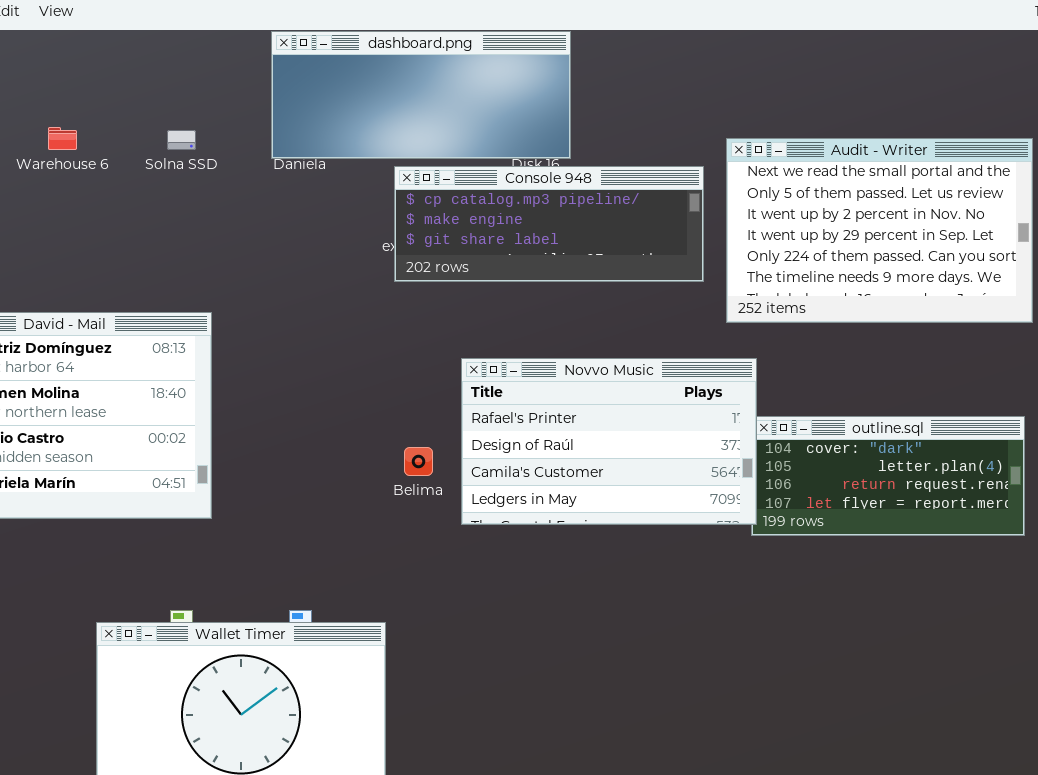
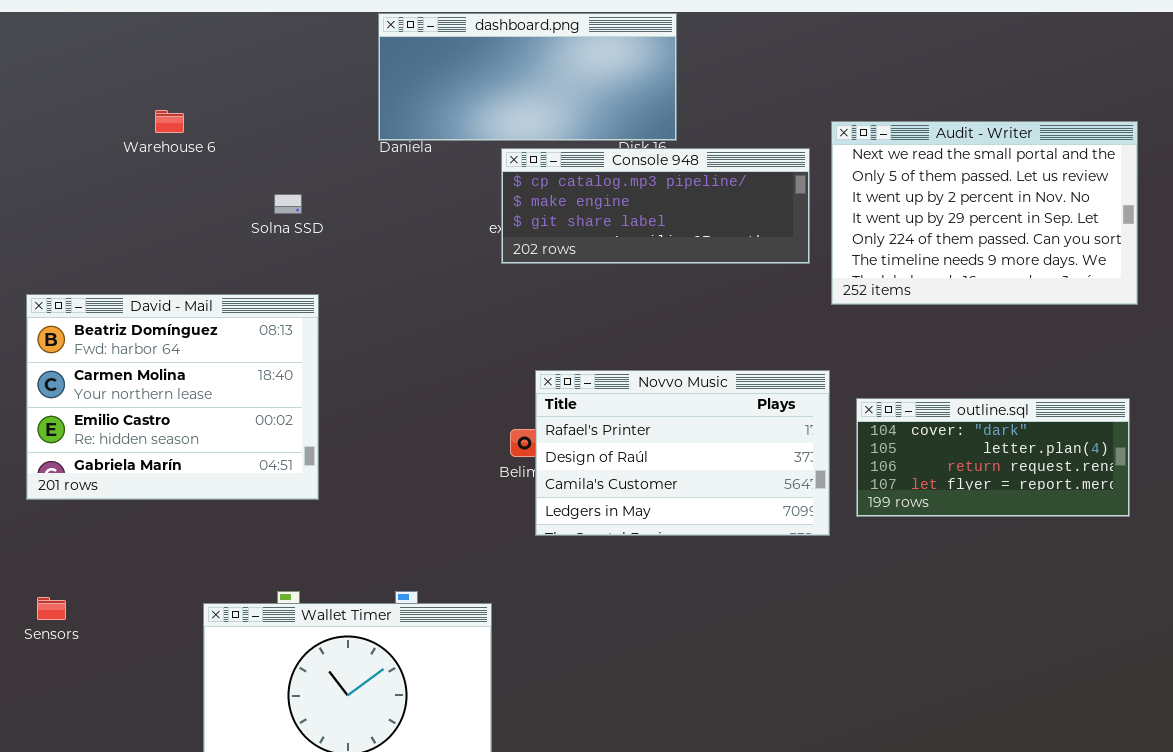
Solna SSD: [167,130,196,150] -> [274,194,302,214], moved
Novvo Music: [461,358,757,525] -> [535,370,830,536], moved

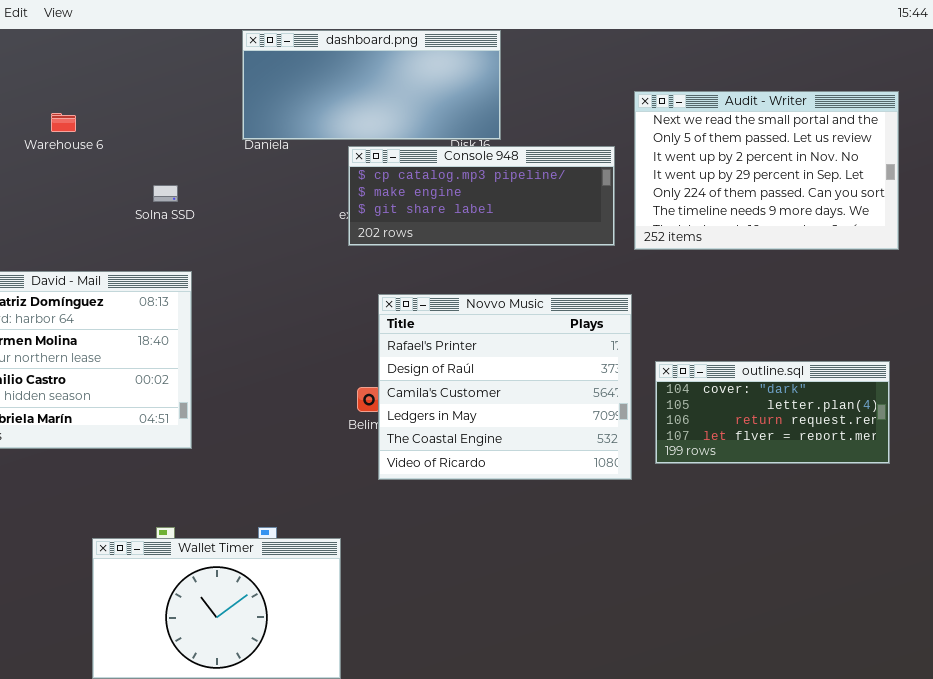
Audit - Writer: [831,121,1138,305] -> [634,91,899,250], moved
Novvo Music: [535,370,830,536] -> [378,294,632,480], resized

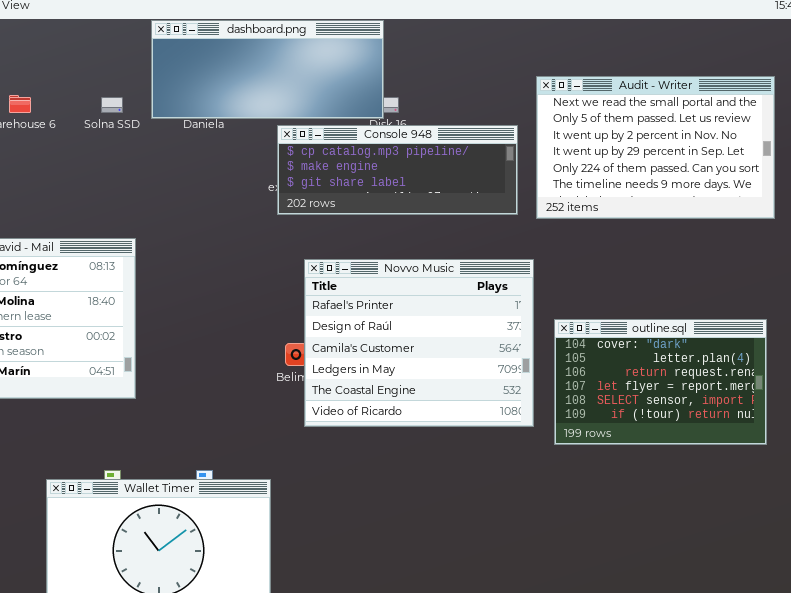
dashboard.png: [242,30,501,140] -> [151,20,384,119], moved
Solna SSD: [153,185,178,202] -> [101,97,123,113], moved
outline.sql: [655,361,890,464] -> [554,319,767,445], resized

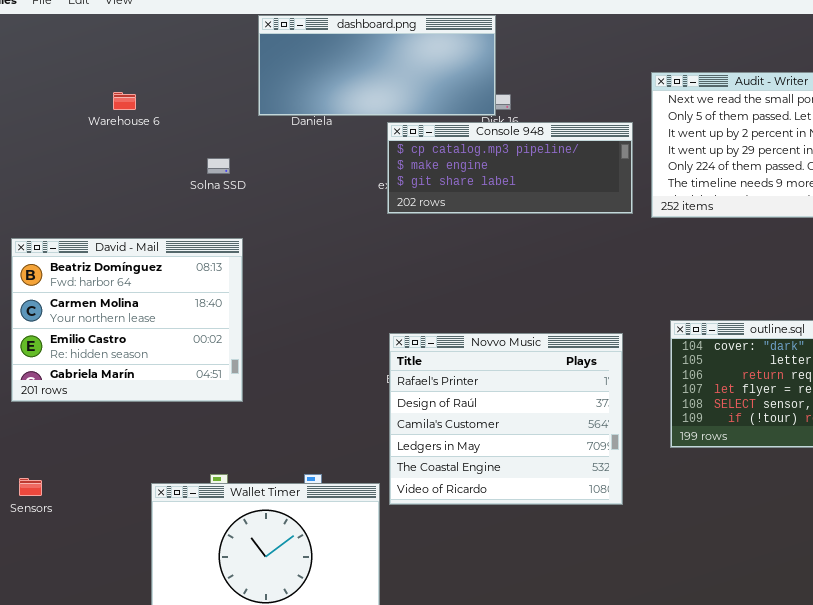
Solna SSD: [101,97,123,113] -> [207,158,230,174], moved
Novvo Music: [304,259,534,427] -> [389,333,623,505], moved

